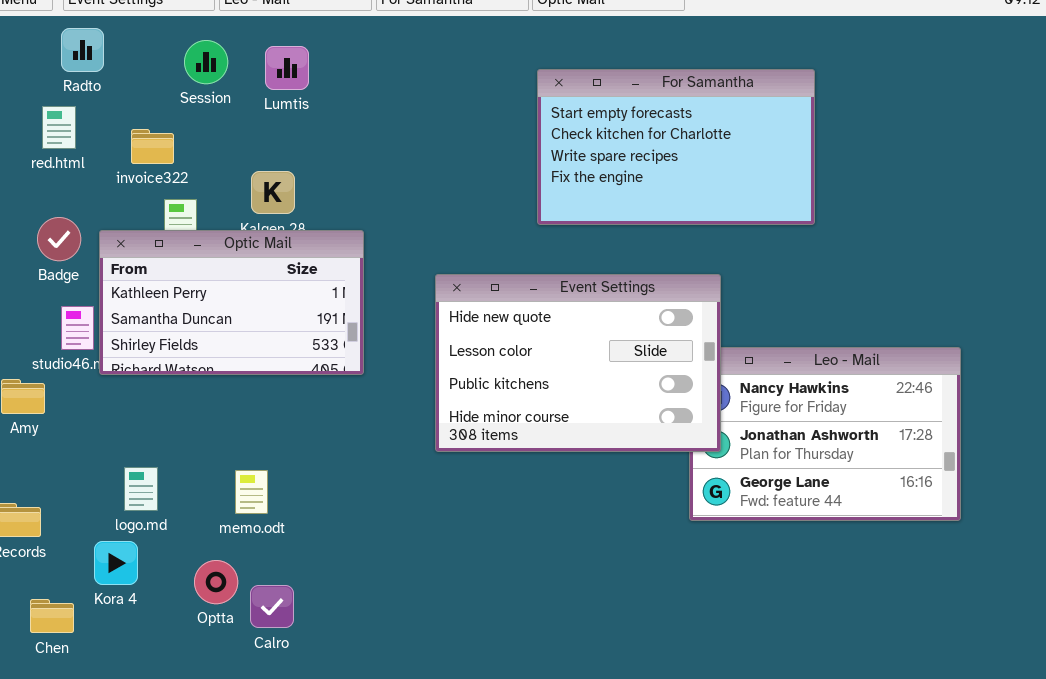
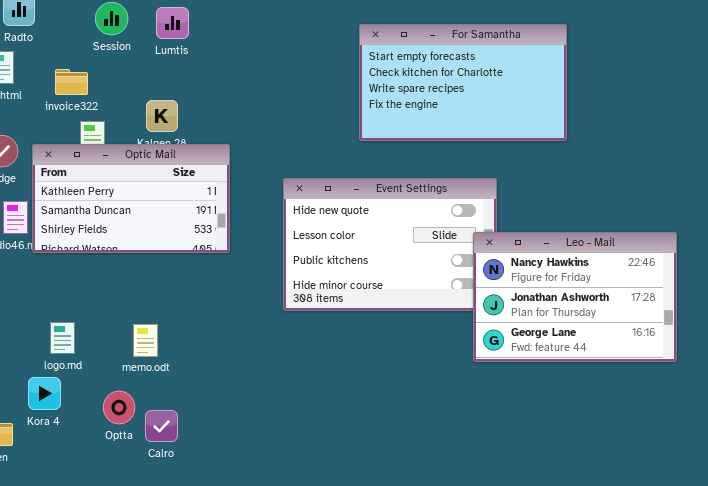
Leo - Mail: [689,347,961,521] -> [473,232,677,362], raised

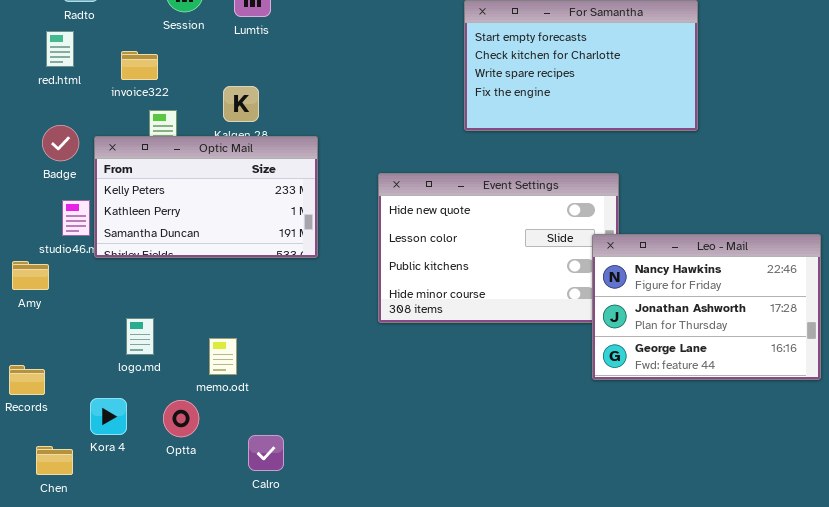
Optic Mail: [32,144,230,253] -> [94,136,318,258], scrolled up 1 row
logo.md: [50,322,75,354] -> [126,318,154,355], moved
Optta: [103,391,135,424] -> [163,400,199,437], moved
Calro: [145,410,178,442] -> [248,435,284,471], moved

